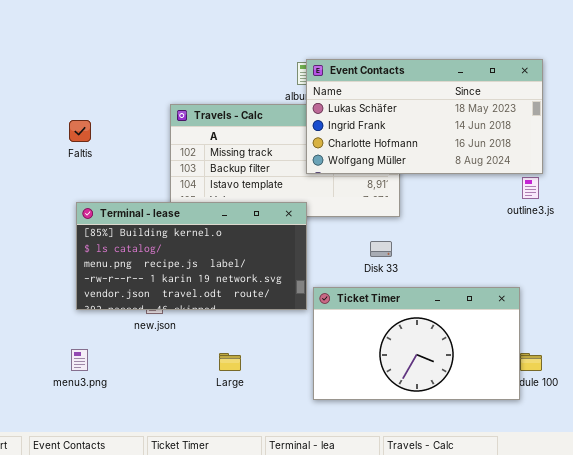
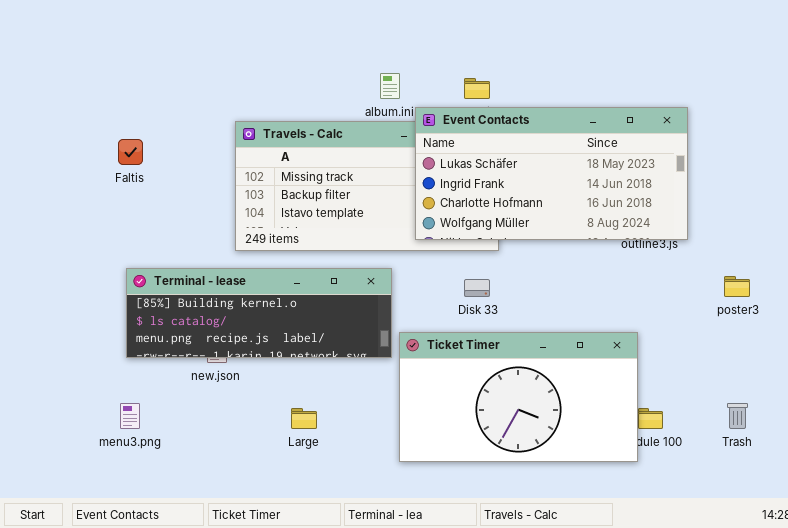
Event Contacts: [306,59,543,174] -> [415,107,688,240], moved
Terminal - lease: [76,202,307,310] -> [126,268,392,358], resized

